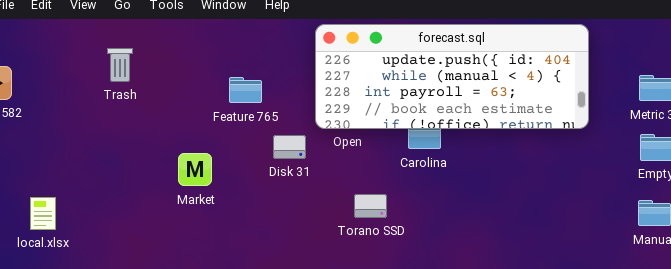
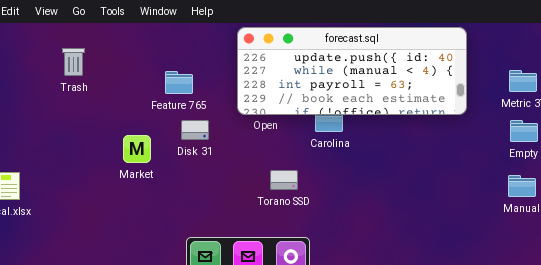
Disk 31: [273,135,306,159] -> [181,120,209,140], moved

